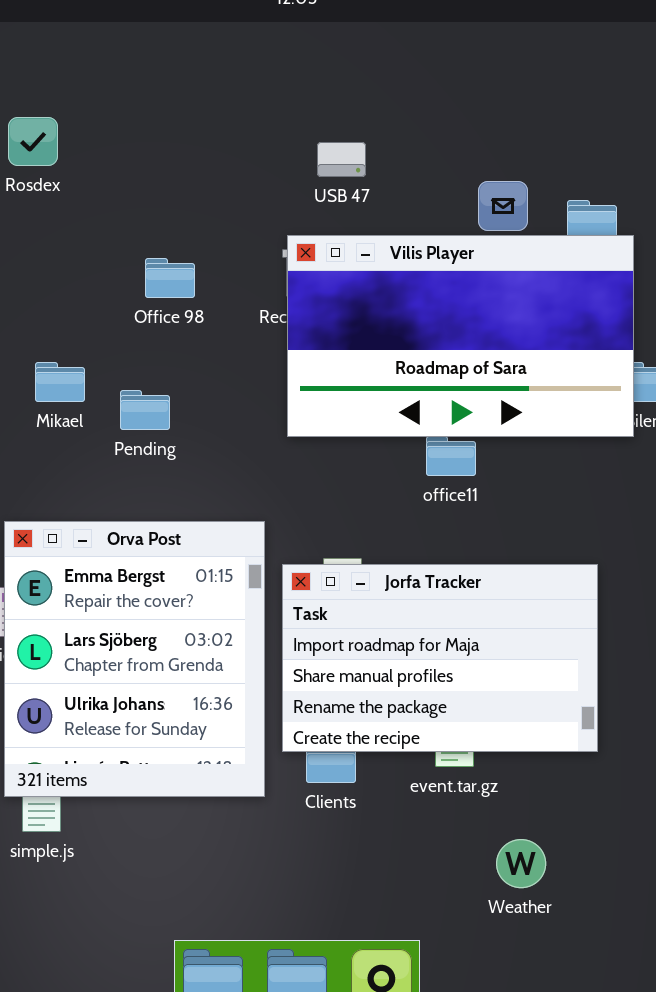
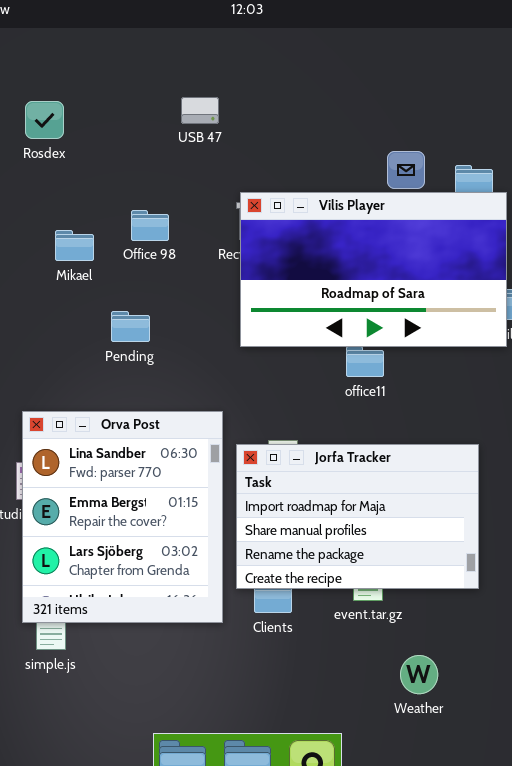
USB 47: [317,142,366,177] -> [181,97,219,124], moved
Mikael: [35,362,85,402] -> [55,230,94,261], moved
Orva Post: [4,521,265,797] -> [22,411,223,623], scrolled up 1 row

